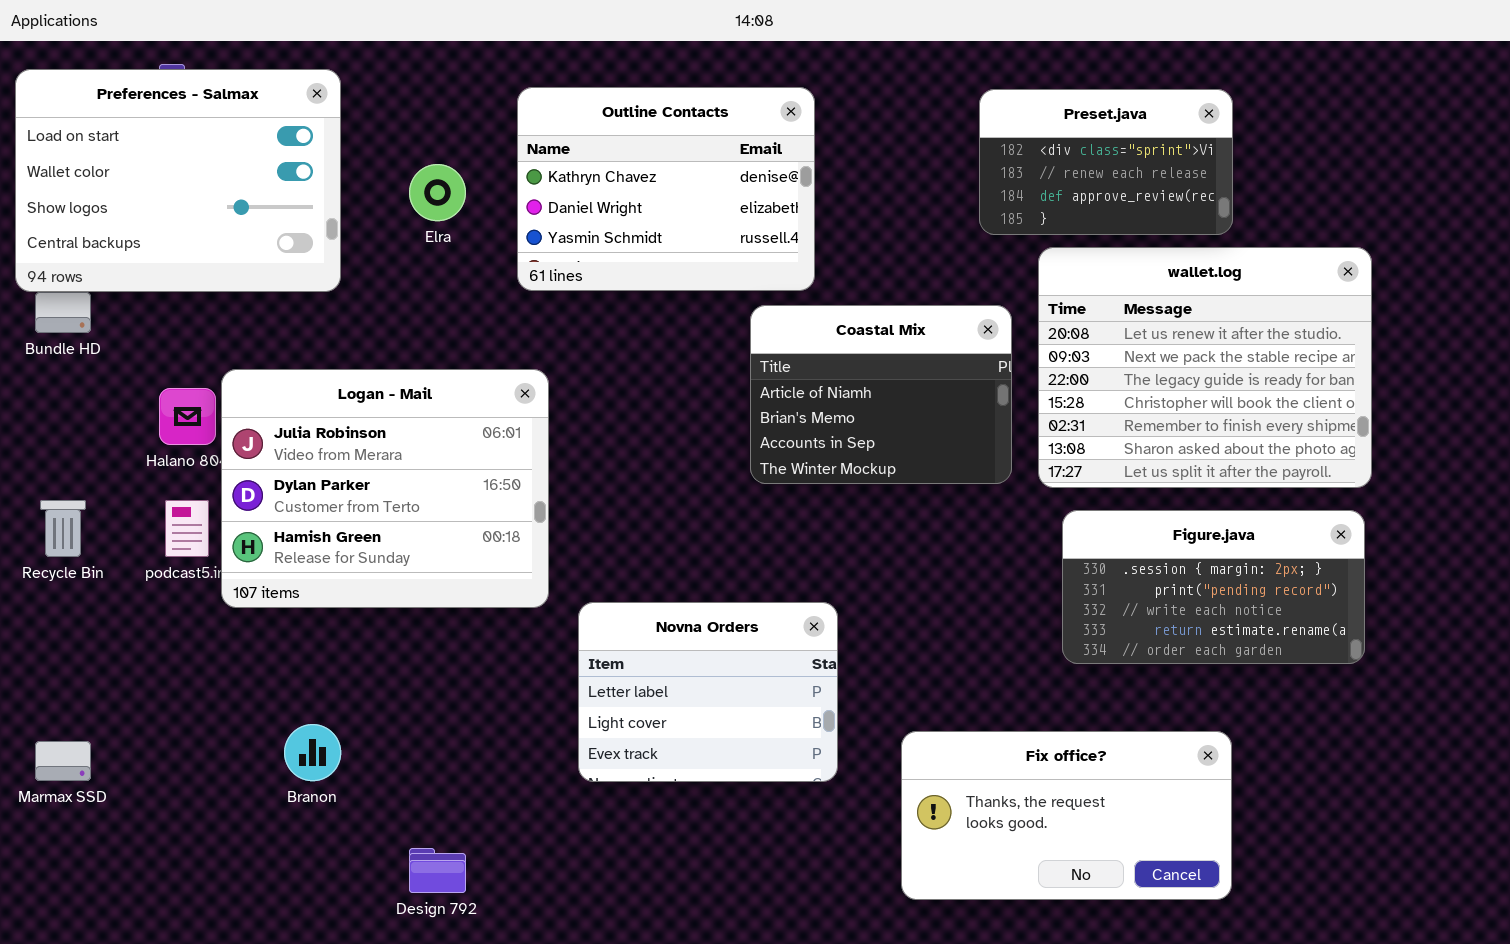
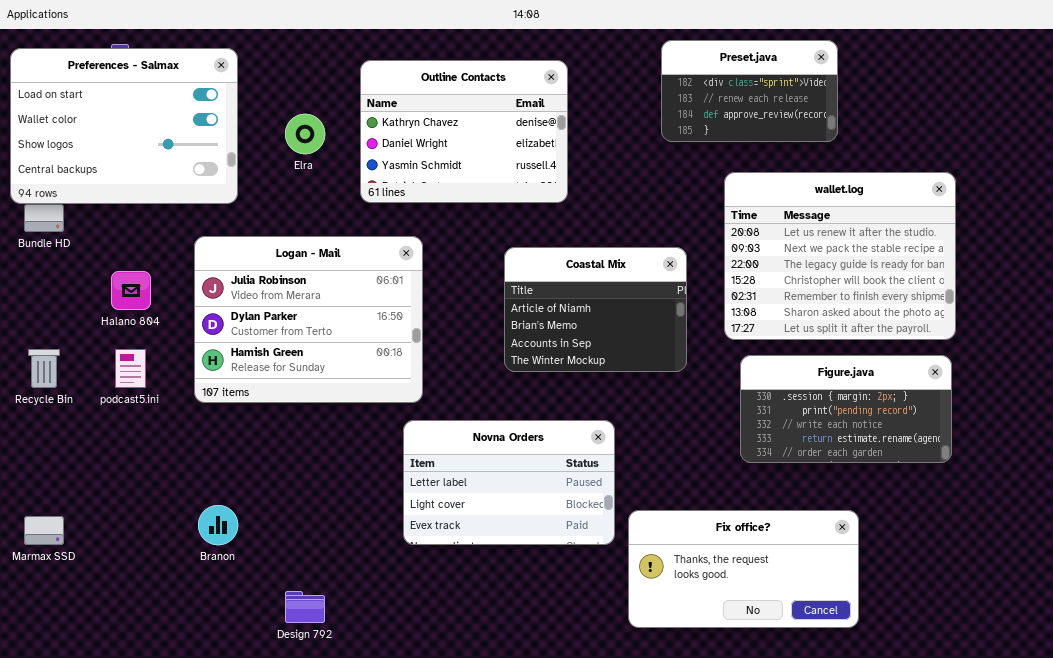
Preset.java: [979,89,1233,235] -> [661,40,838,142], moved
Coastal Mix: [750,305,1012,484] -> [504,247,687,372], moved
Logan - Mail: [221,369,549,608] -> [194,236,423,403], moved
Novna Orders: [578,602,838,782] -> [403,420,615,545], resized

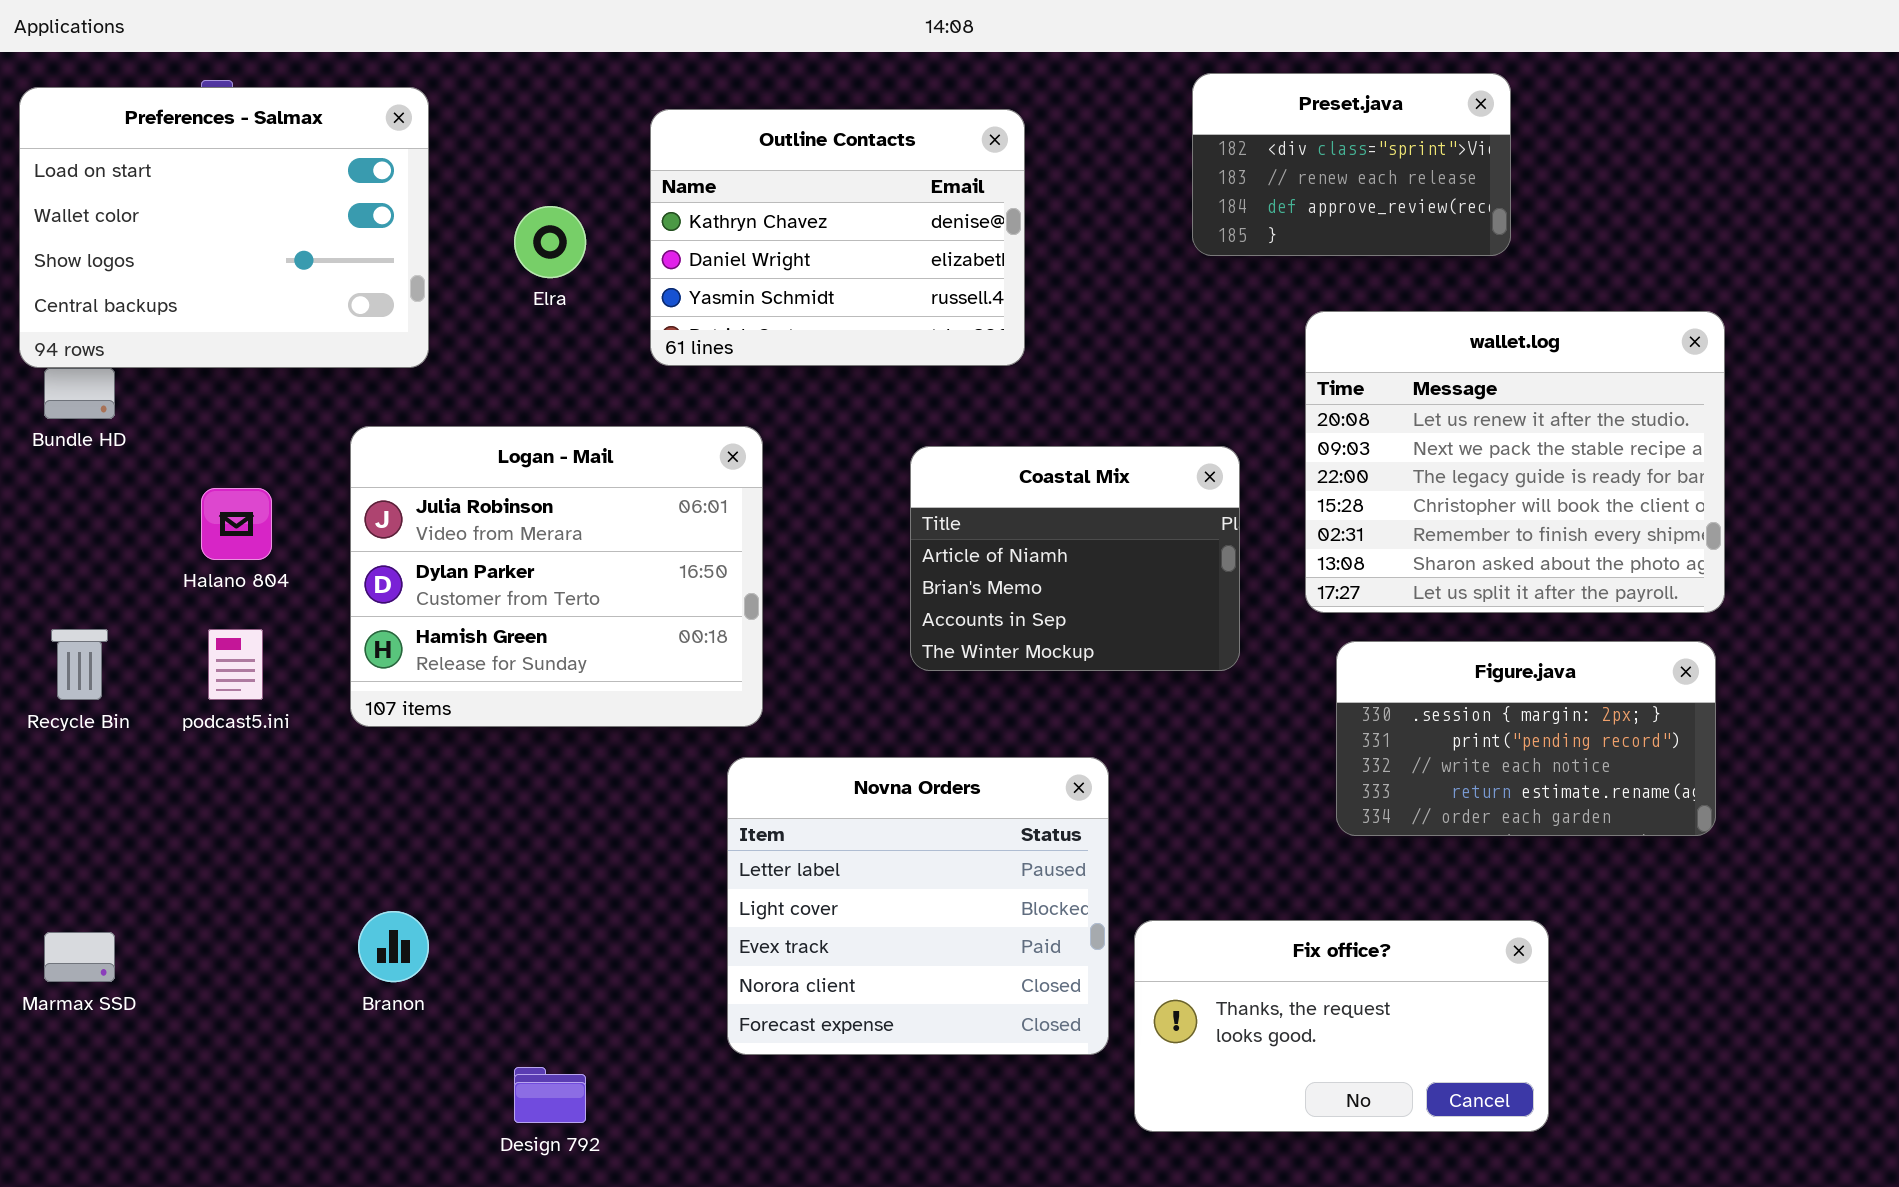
Novna Orders: [403,420,615,545] -> [727,757,1109,1055], resized

